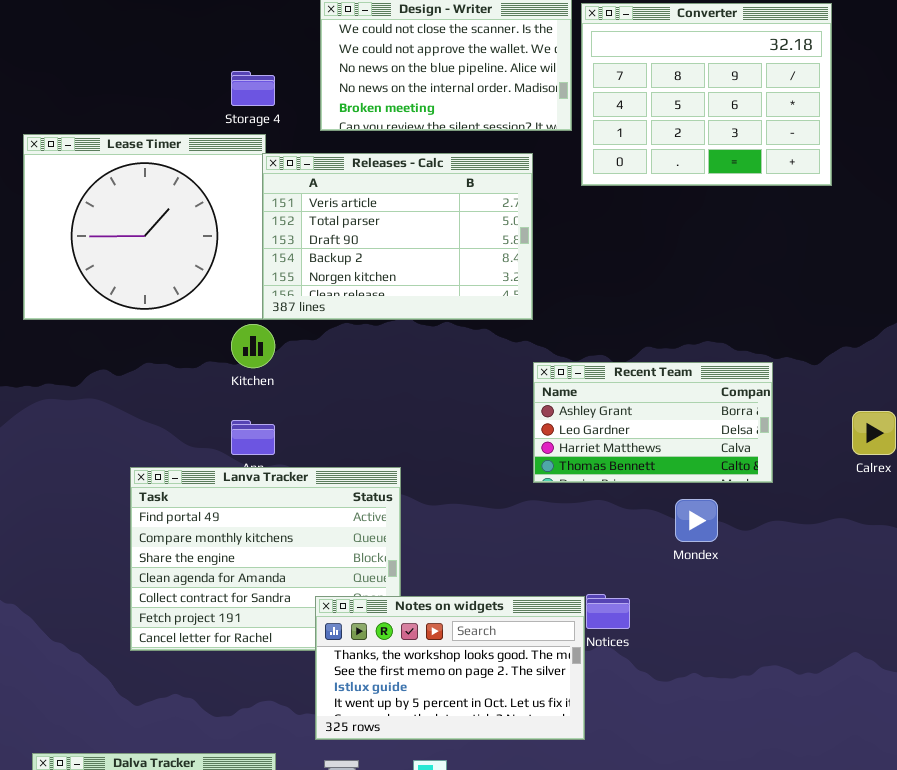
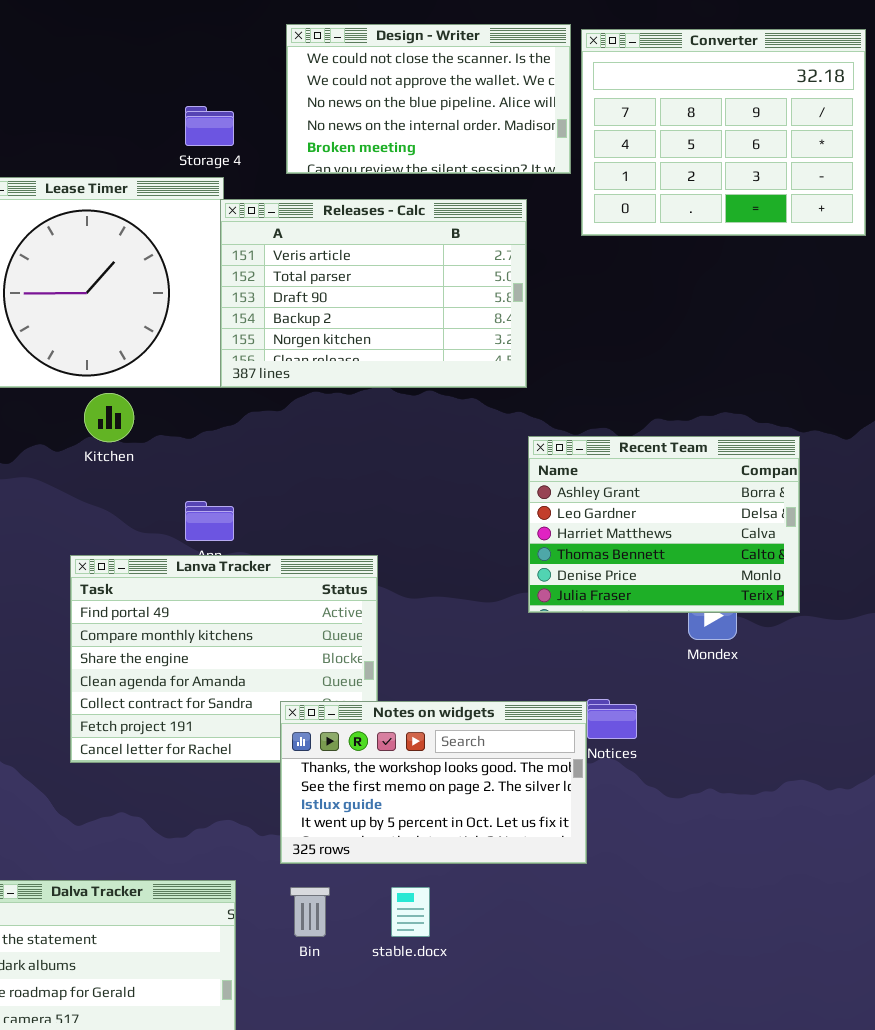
Kitchen: [231,324,275,368] -> [84,393,134,442], moved
Recent Team: [533,362,773,483] -> [528,436,800,613], resized

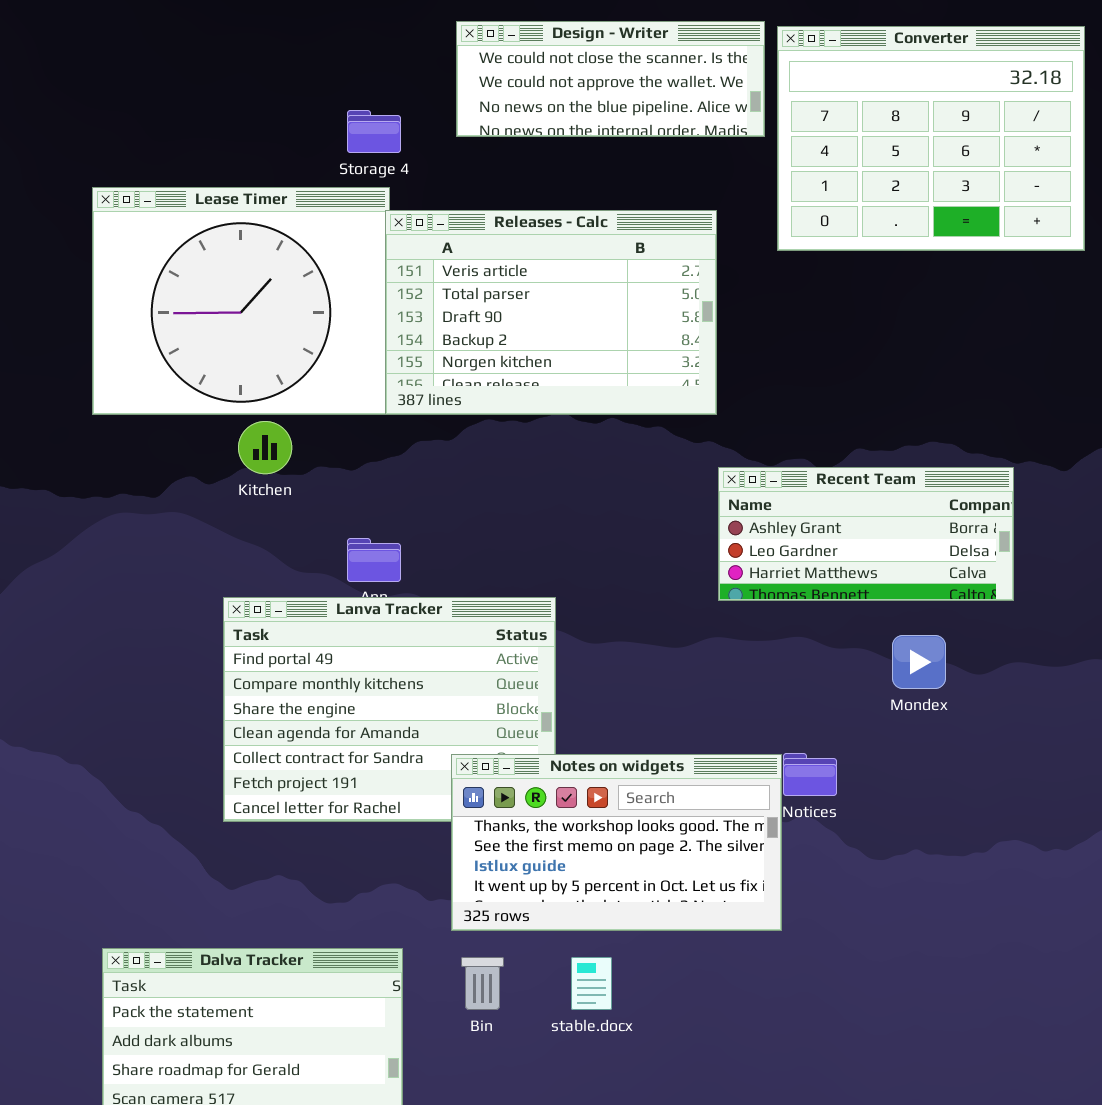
Design - Writer: [286,24,571,174] -> [456,21,765,137], resized
Recent Team: [528,436,800,613] -> [718,467,1014,601], resized

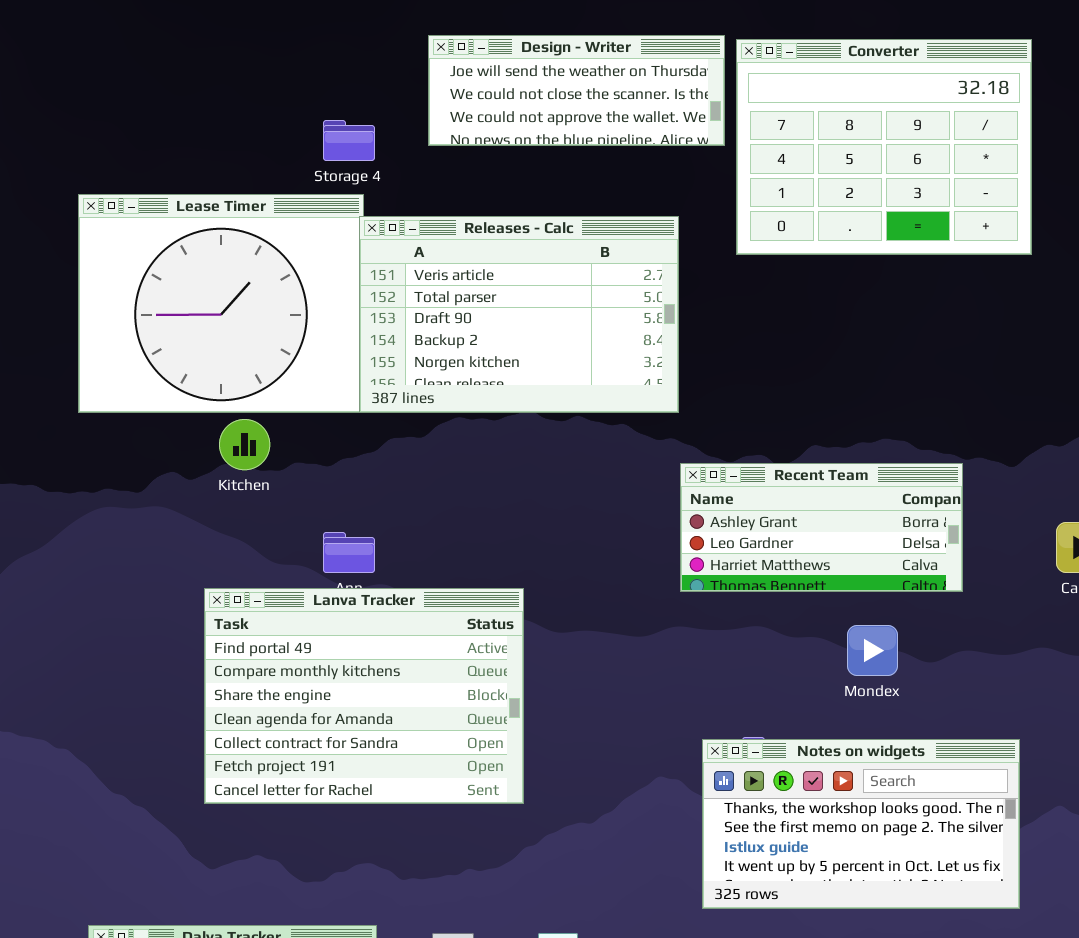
Design - Writer: [456,21,765,137] -> [428,35,725,146], scrolled up 1 row
Notes on widgets: [451,754,782,931] -> [702,739,1020,909], moved

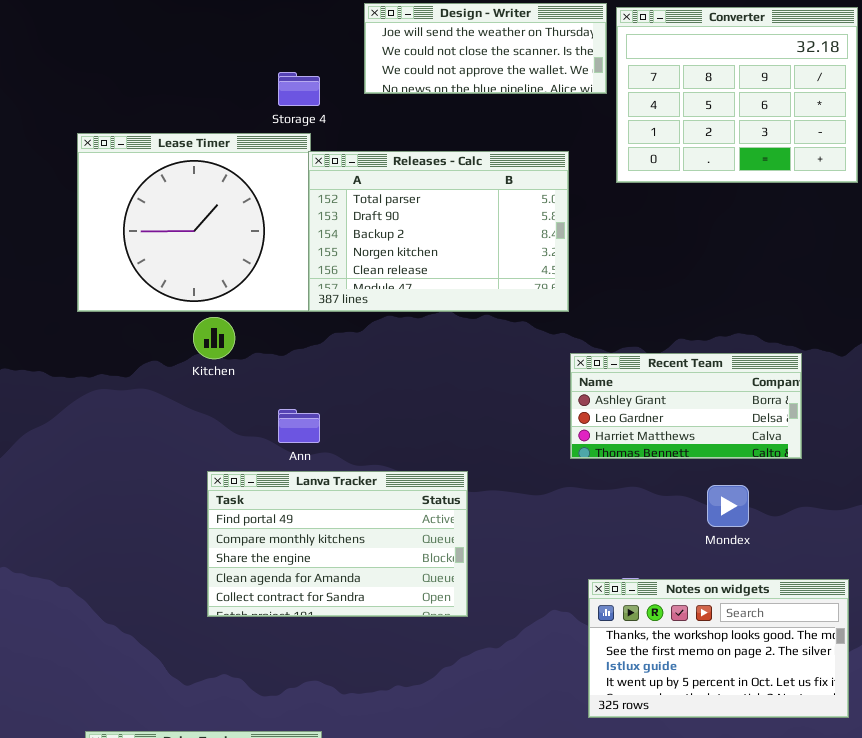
Releases - Calc: [359,216,679,413] -> [308,151,569,312], scrolled down 1 row
Lanva Tracker: [204,588,524,804] -> [207,471,468,617], moved, resized

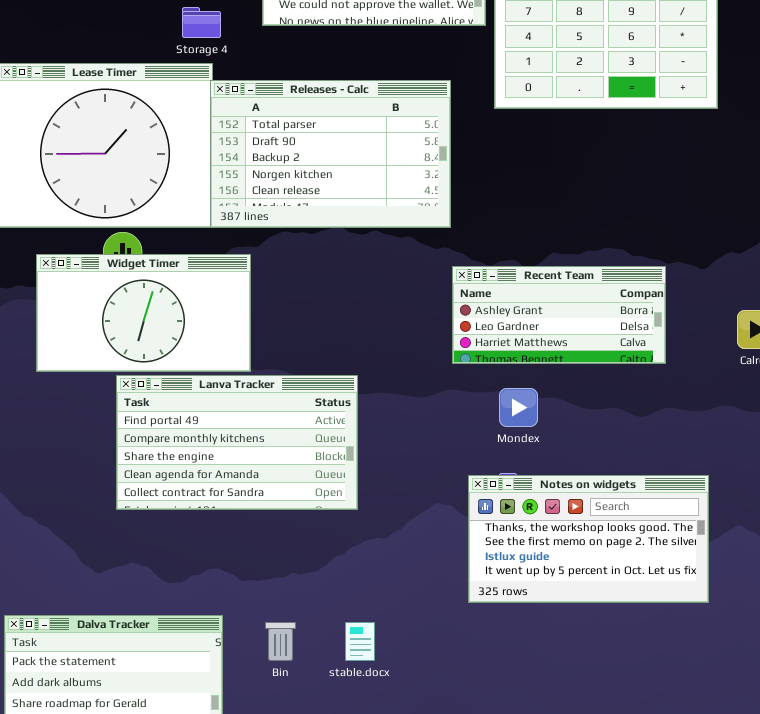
Widget Timer: none -> [36,254,251,372], opened
Mondex: [707,485,749,527] -> [499,388,538,427], moved

